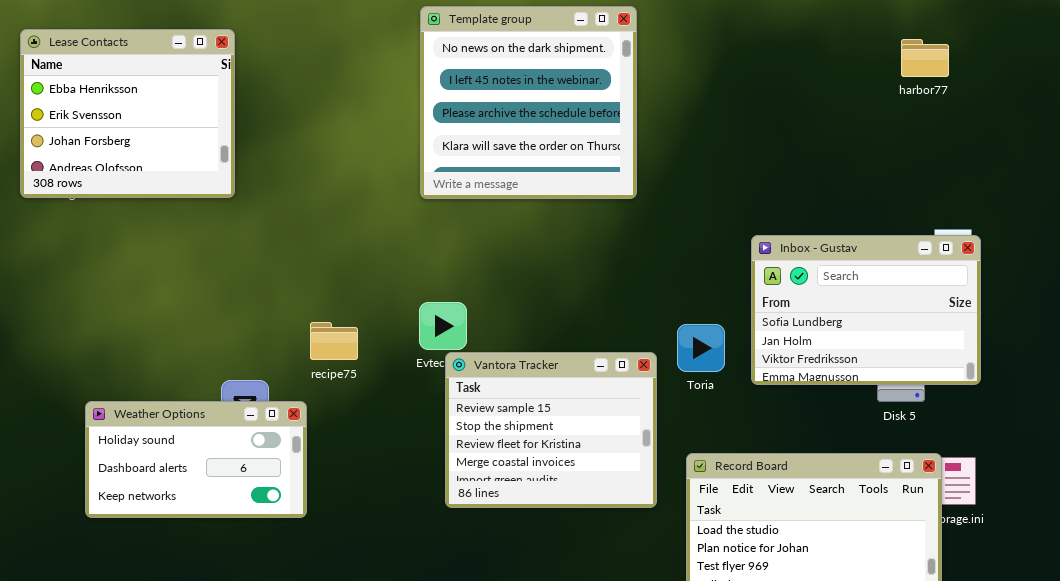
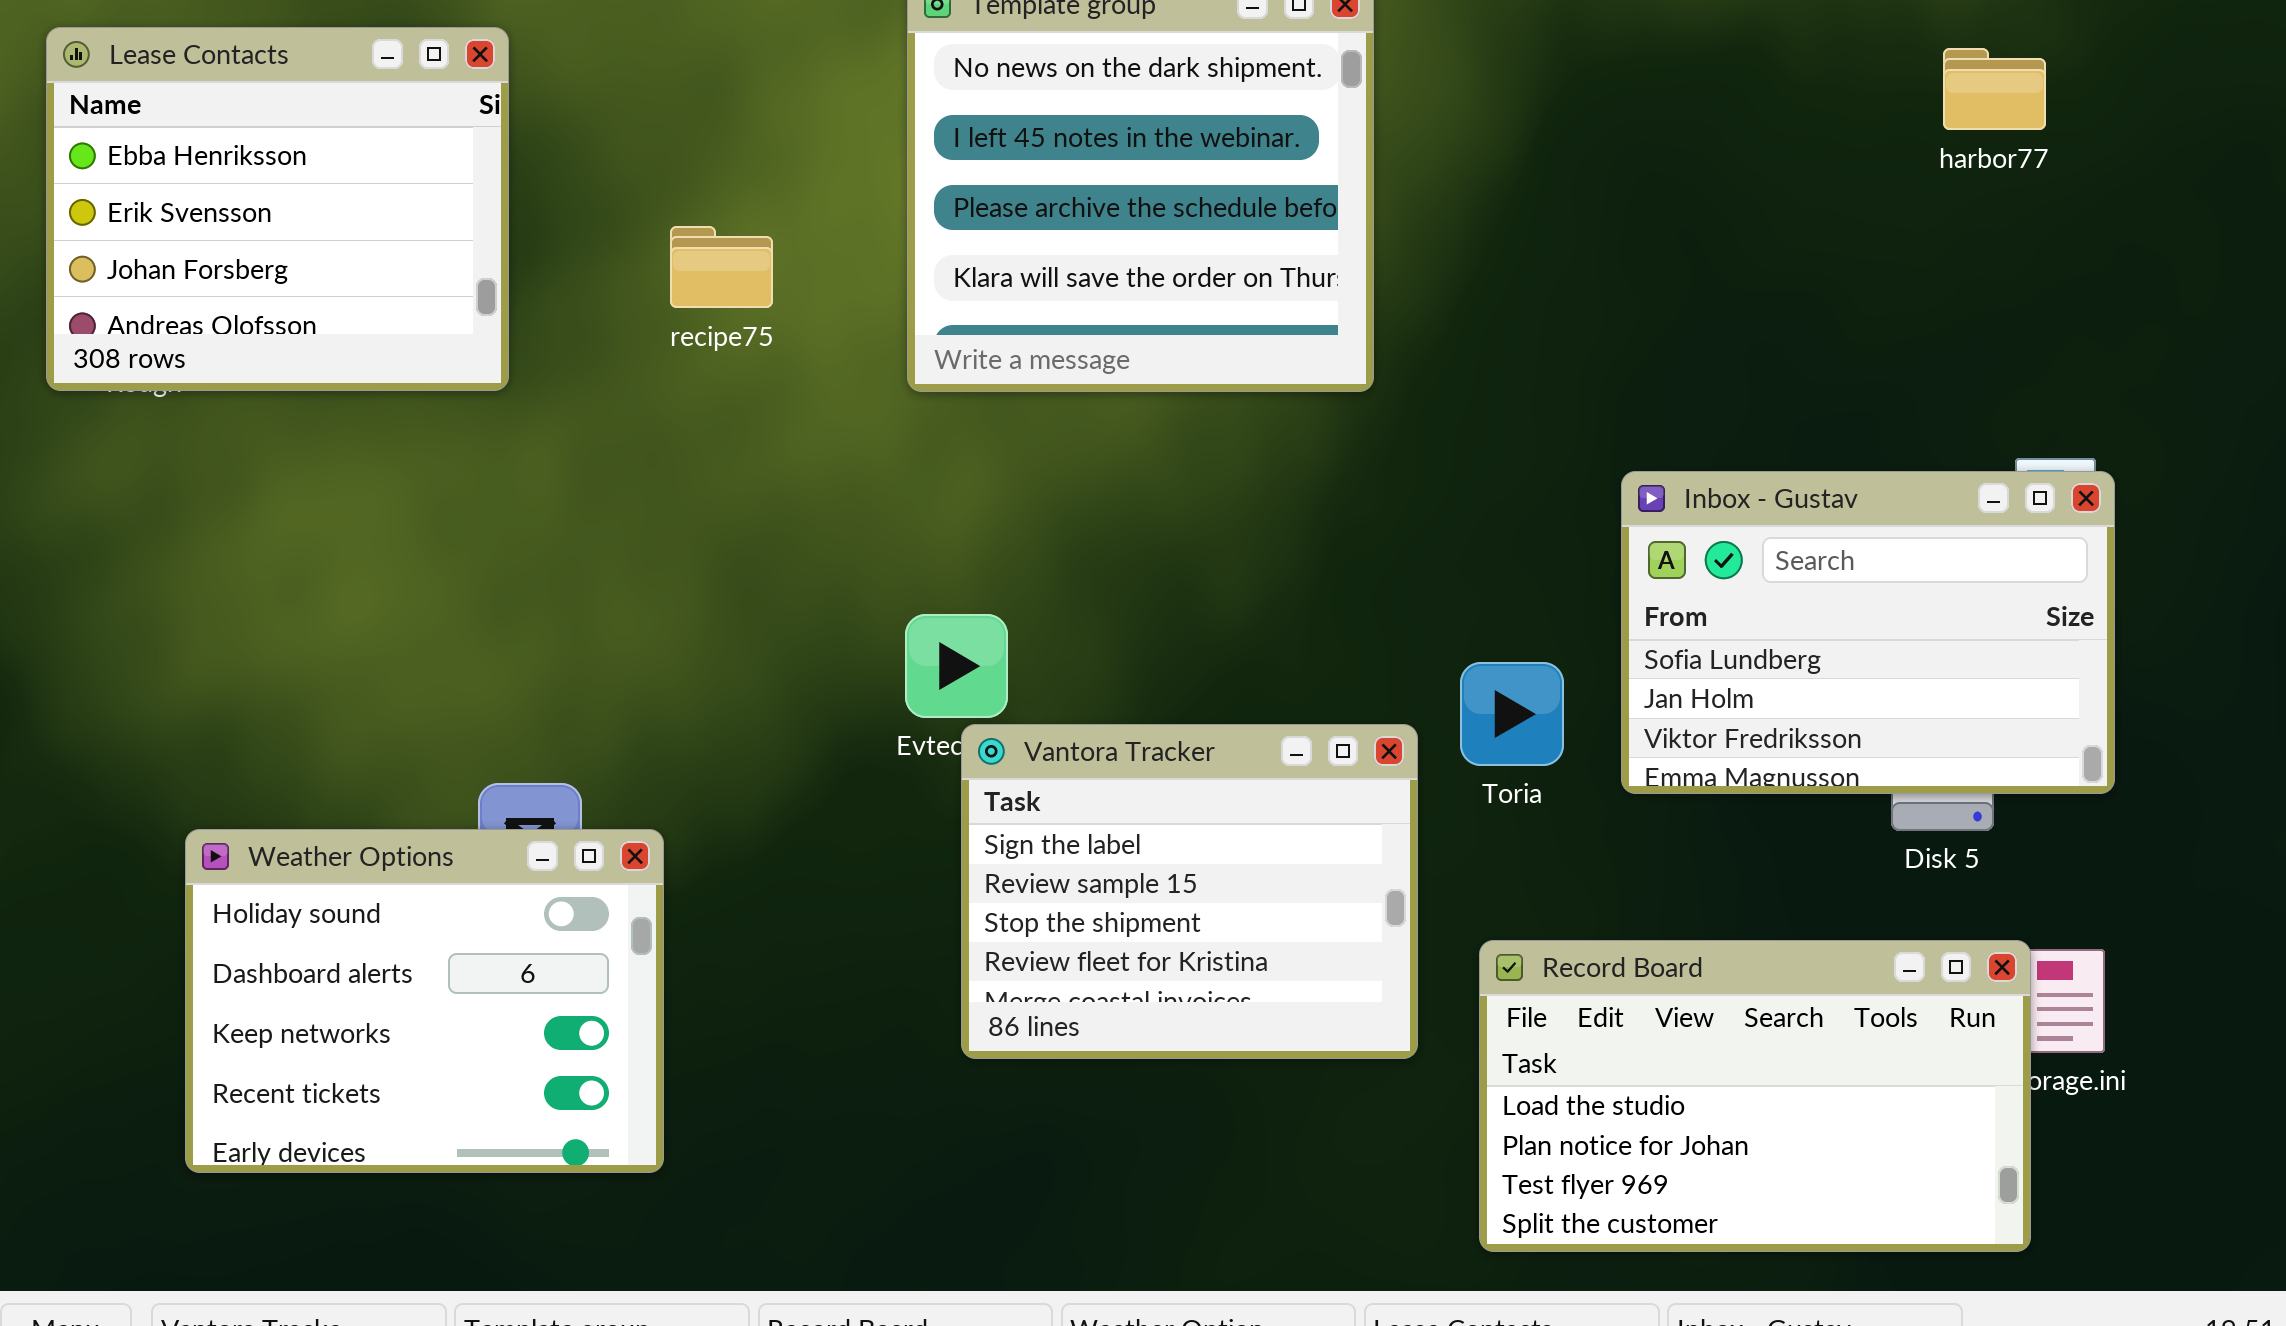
recipe75: [310,322,358,360] -> [670,226,773,308], moved
Vantora Tracker: [445,352,657,508] -> [961,724,1418,1059], scrolled up 1 row
Weather Options: [85,401,307,518] -> [185,829,664,1173], resized

